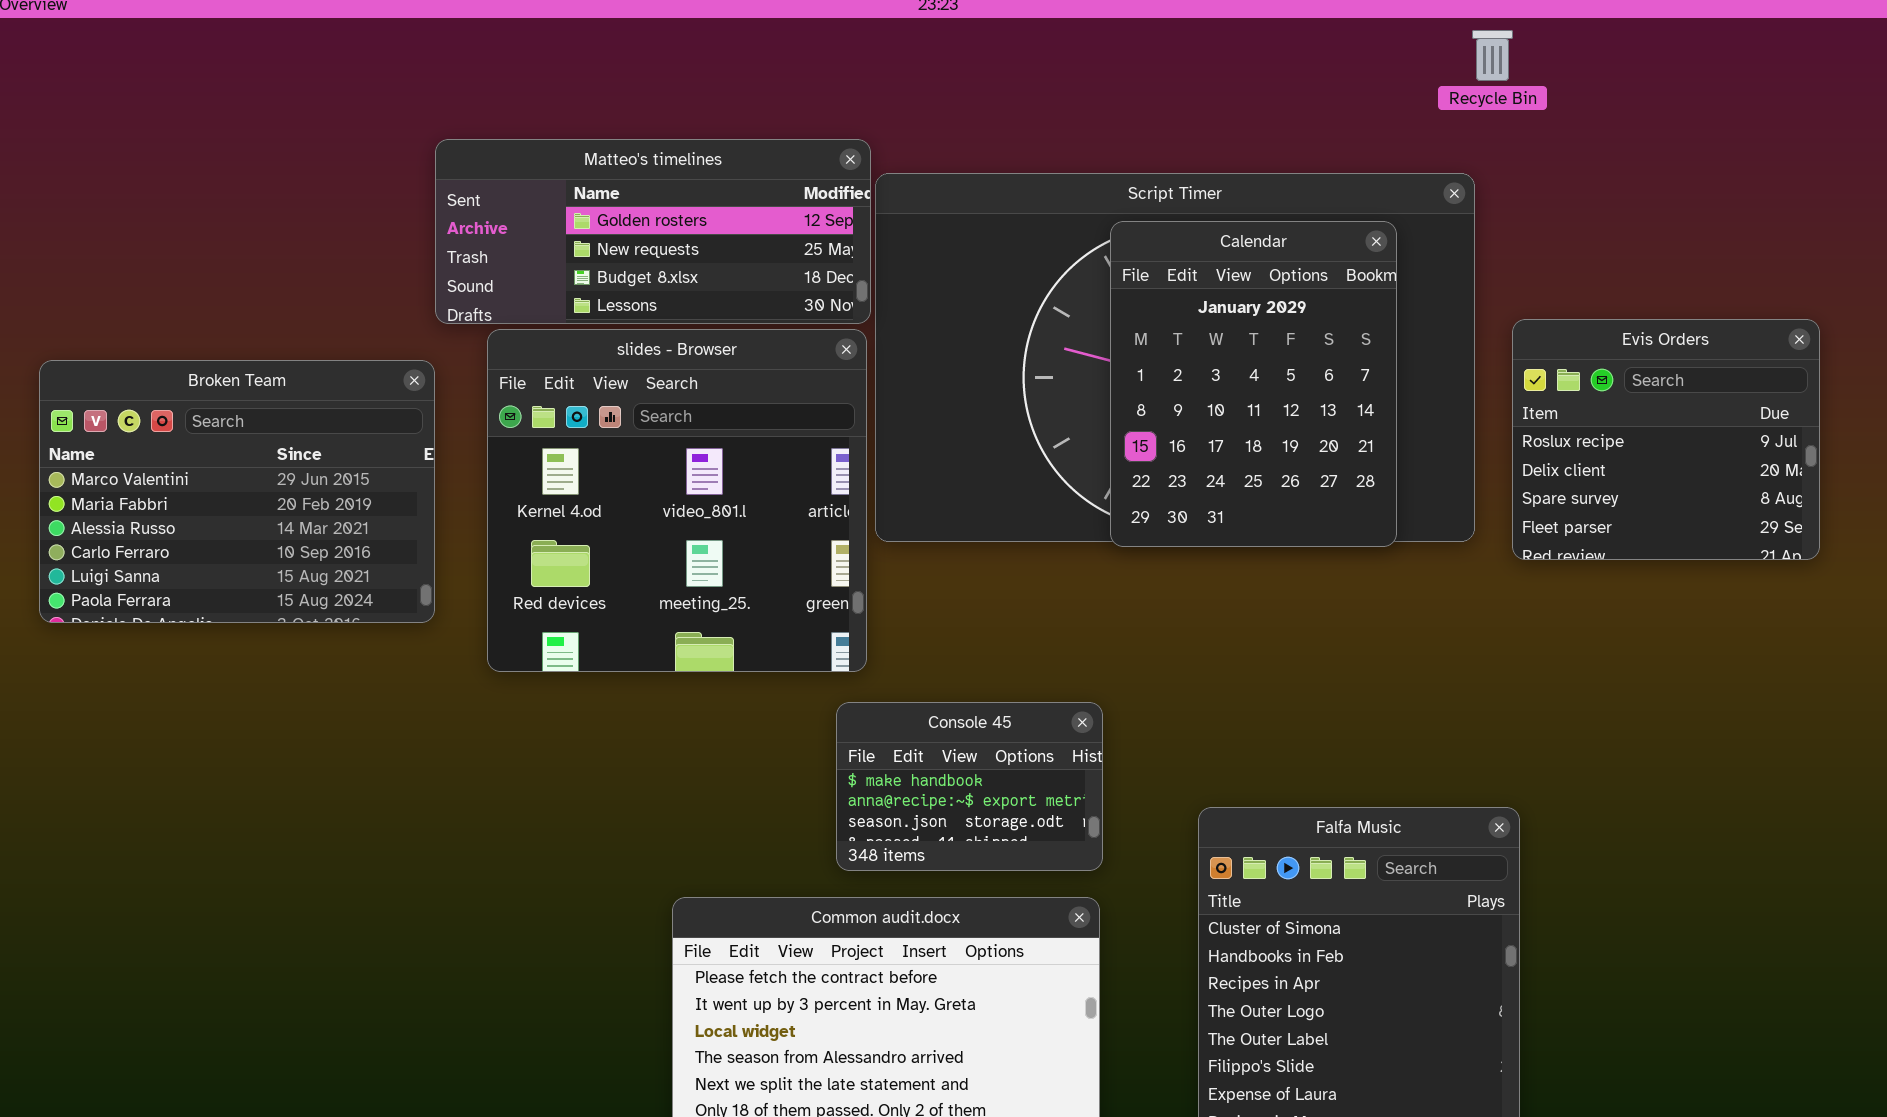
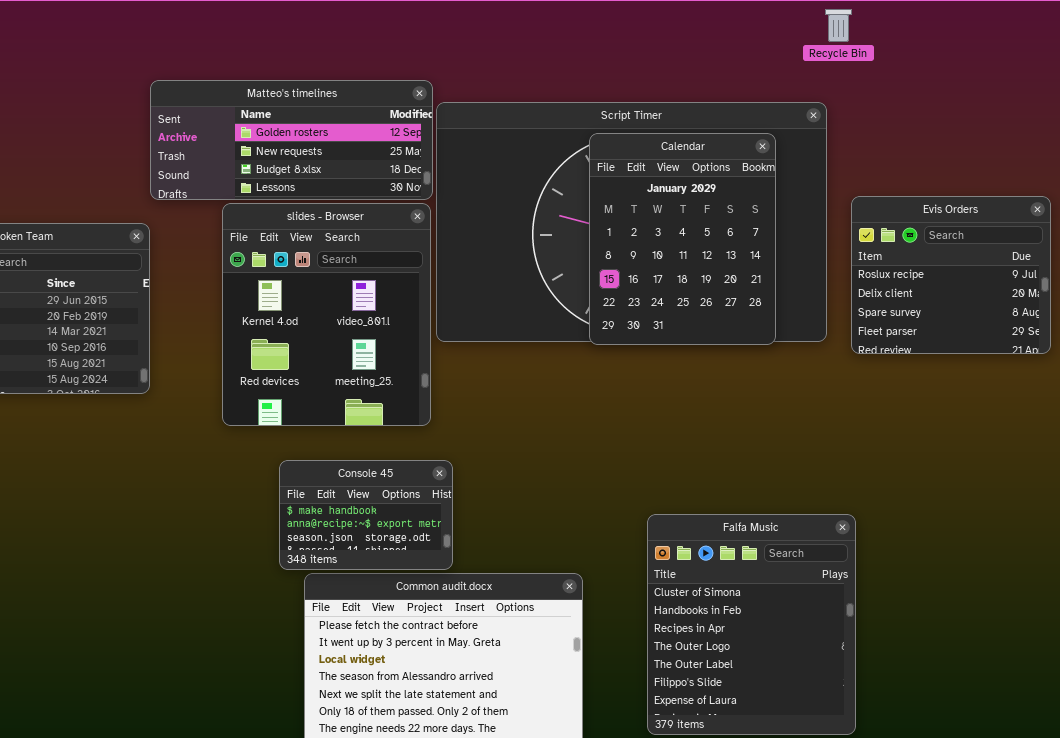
slides - Browser: [487,329,867,672] -> [222,203,431,426], resized
Console 45: [836,702,1103,871] -> [279,460,453,570], moved

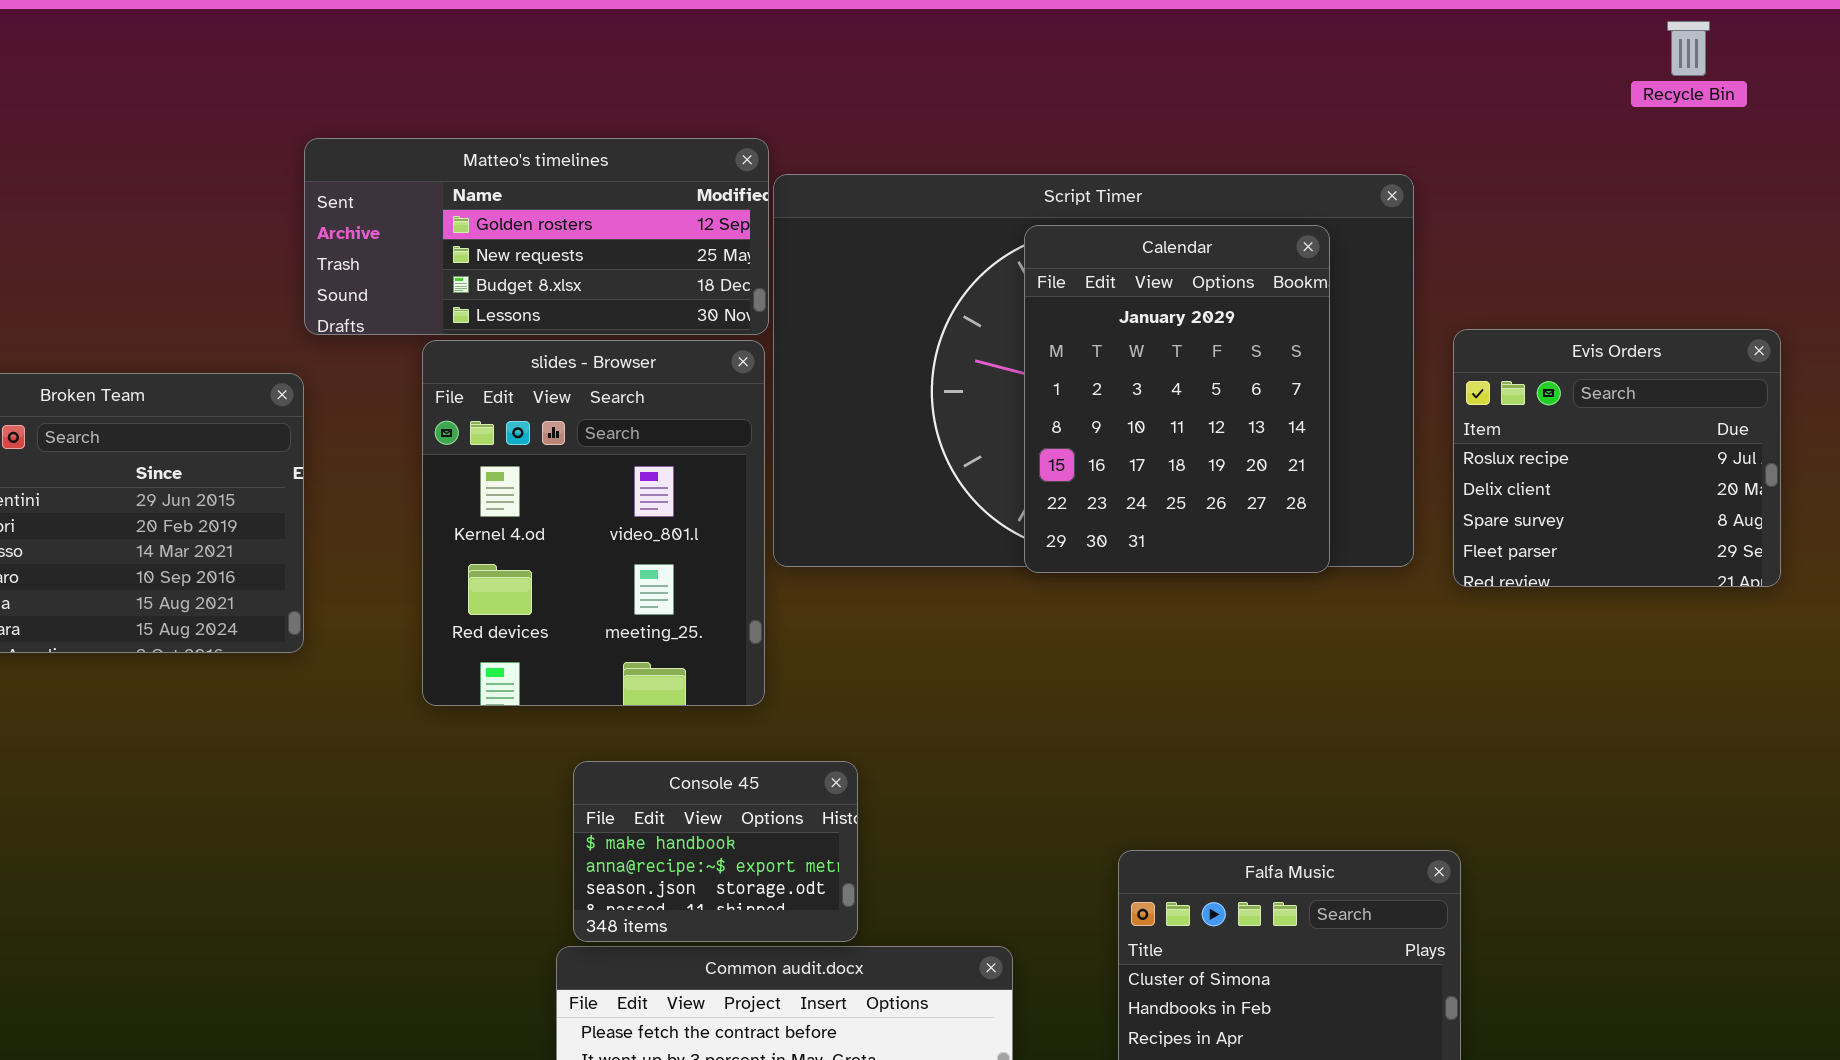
Recycle Bin: [825,9,852,42] -> [1667,21,1710,76], moved
Console 45: [279,460,453,570] -> [573,761,858,942], moved

